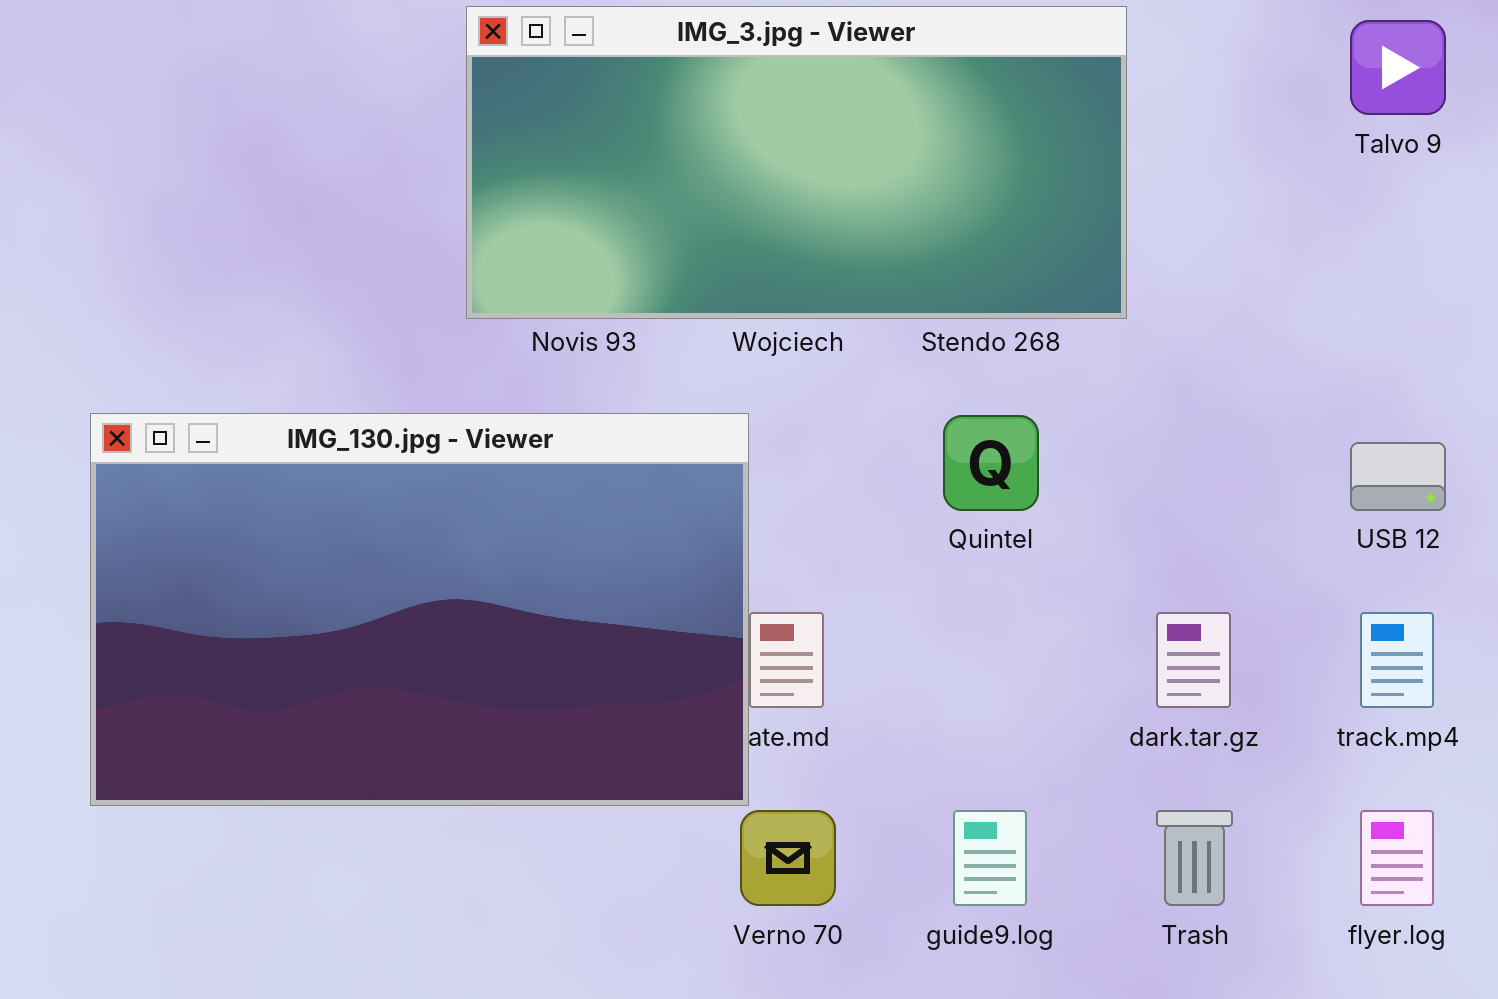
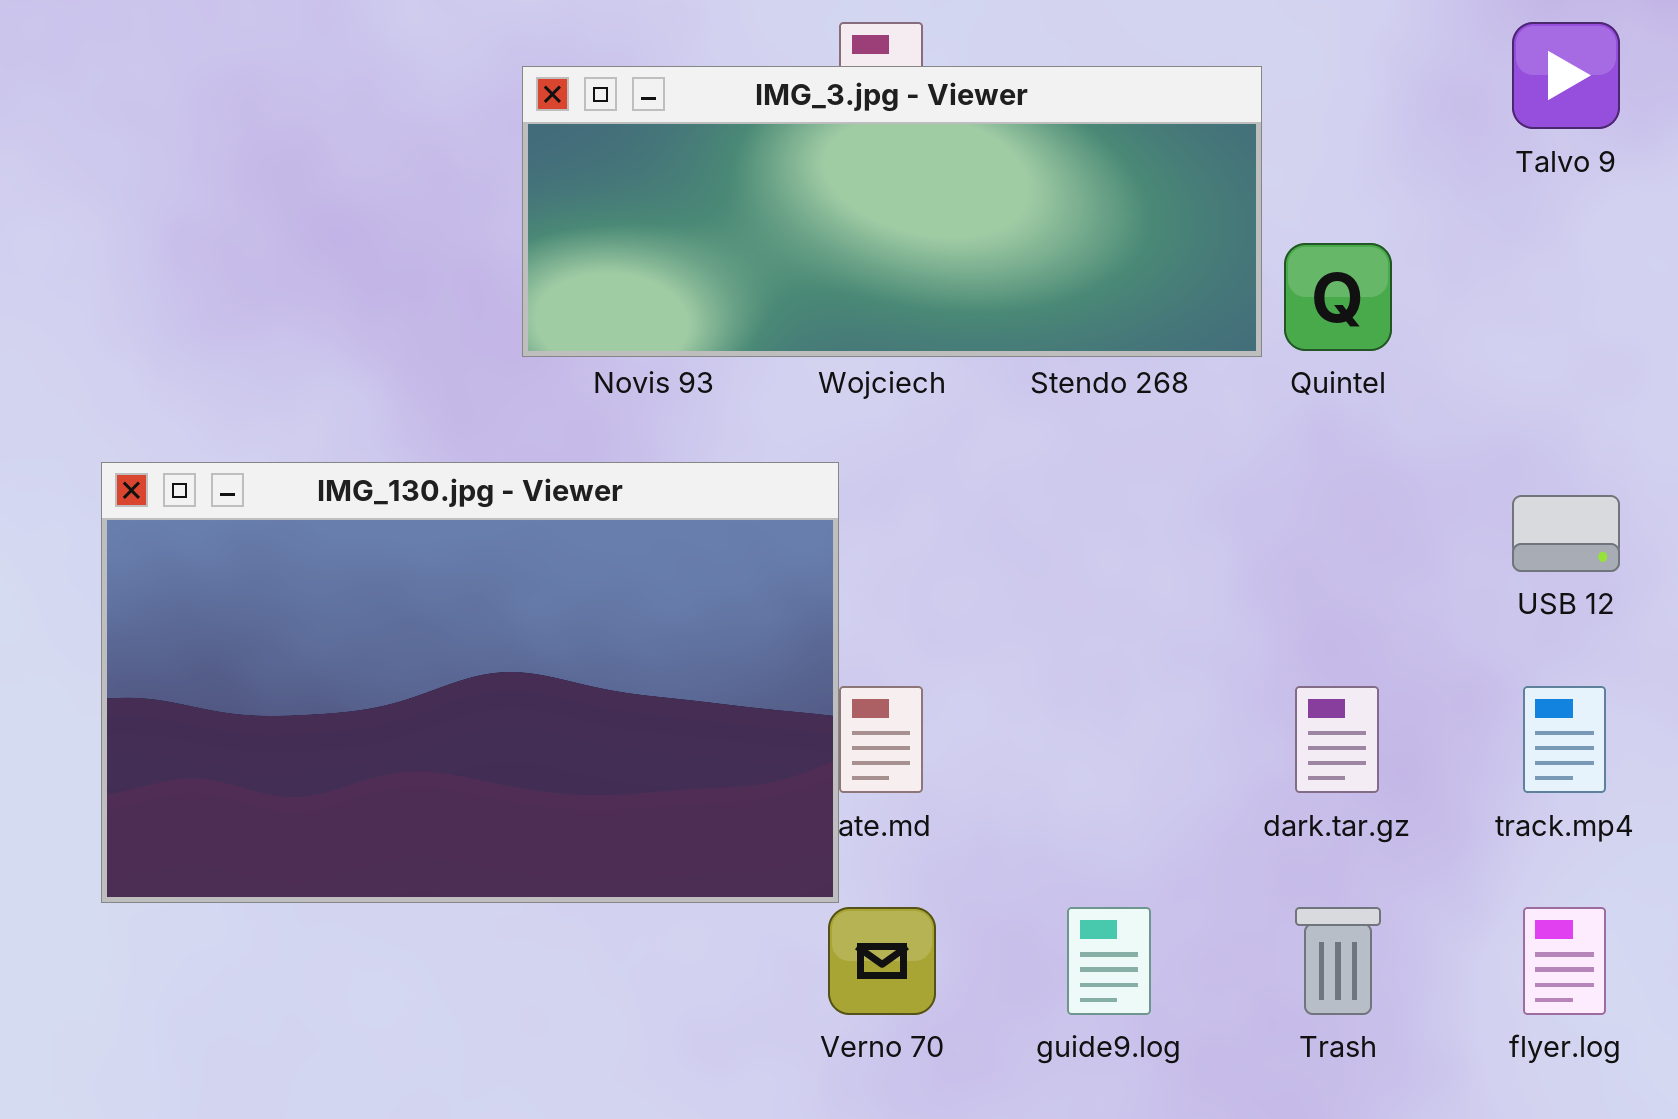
IMG_3.jpg - Viewer: [466,6,1127,319] -> [522,66,1262,357], resized
Quintel: [943,415,1039,511] -> [1284,243,1392,351], moved

